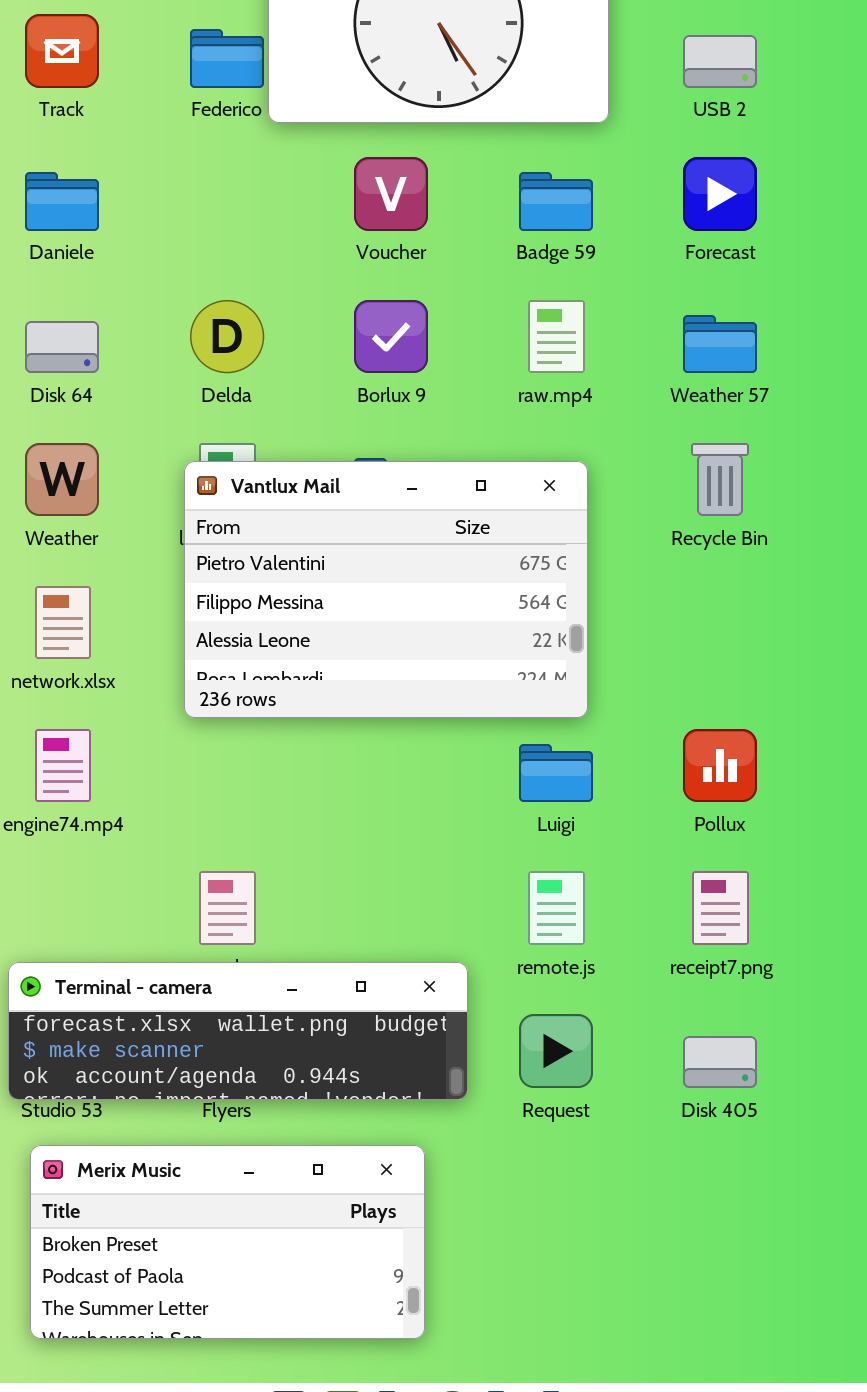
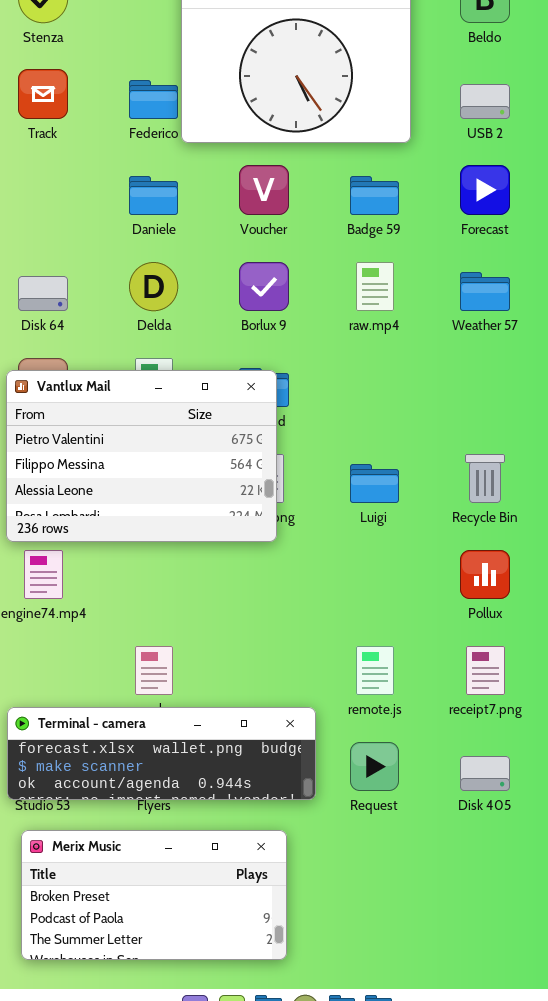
Daniele: [25,172,99,231] -> [129,176,178,215], moved
Recycle Bin: [691,443,749,516] -> [465,454,505,503], moved
Vantlux Mail: [184,461,588,718] -> [6,370,277,542], moved
Luigi: [519,744,593,802] -> [350,464,399,503], moved

